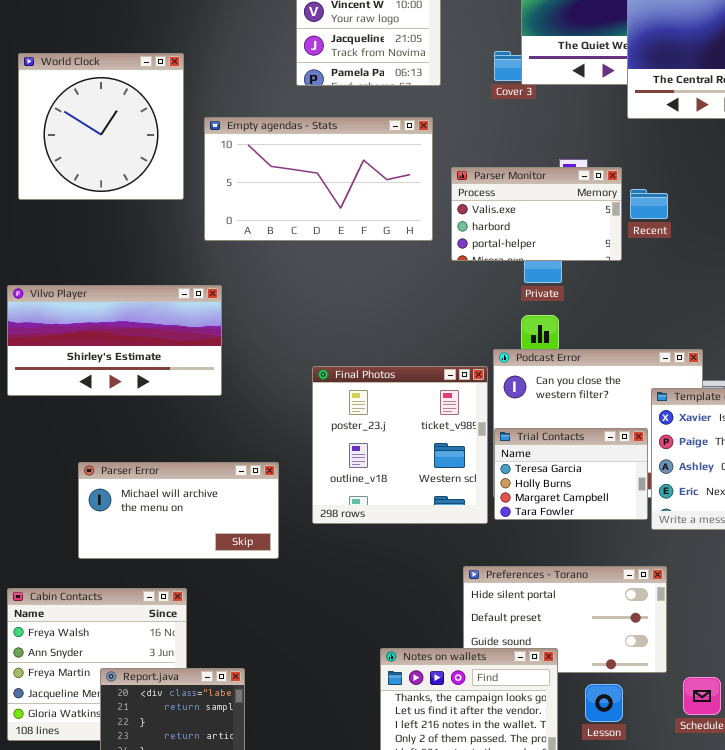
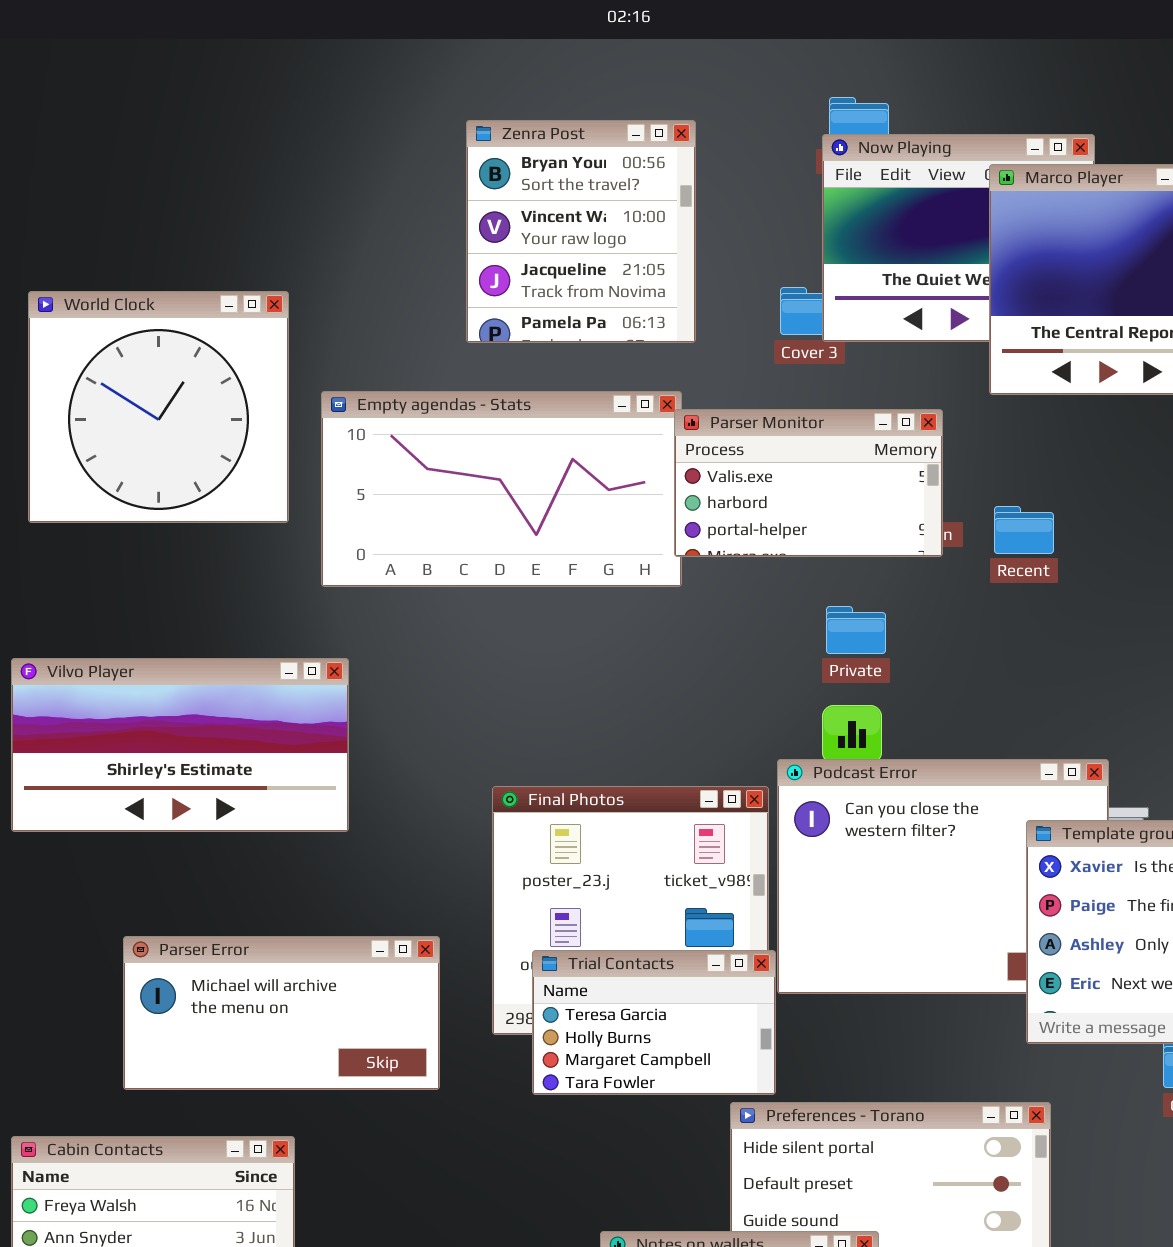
Parser Monitor: [451,167,622,261] -> [674,409,943,557], moved
Trial Contacts: [494,428,648,520] -> [532,950,776,1095], moved

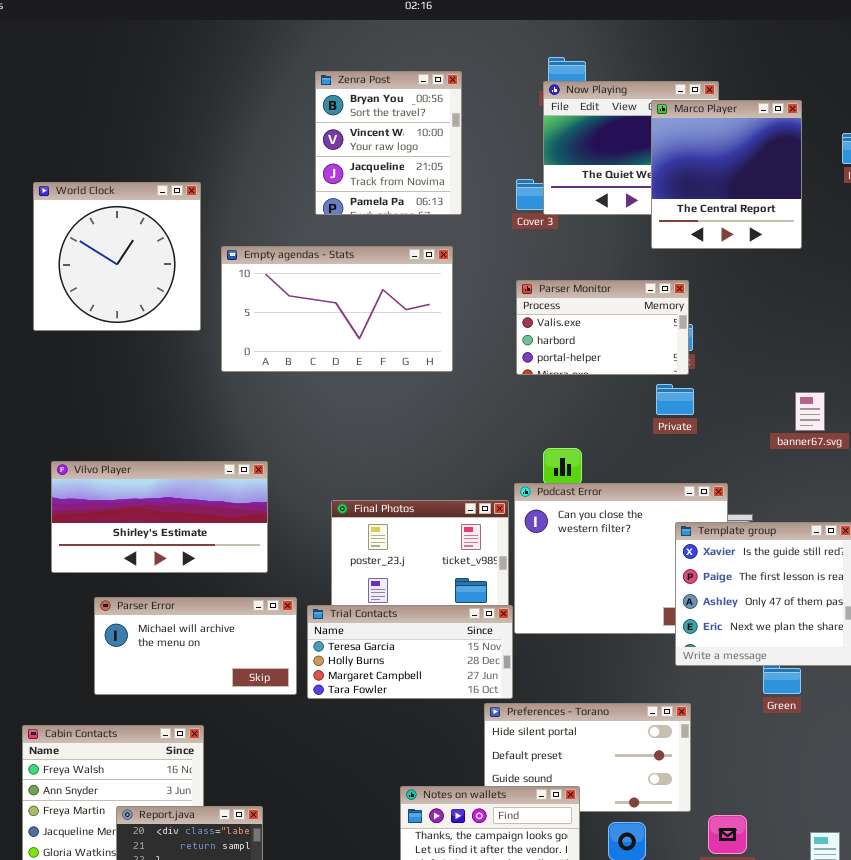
Parser Monitor: [674,409,943,557] -> [516,280,689,375], moved
Private: [826,606,886,654] -> [656,384,694,415], moved
Vilvo Player: [11,658,349,832] -> [51,461,268,573], moved
Trial Contacts: [532,950,776,1095] -> [307,605,513,699], resized

